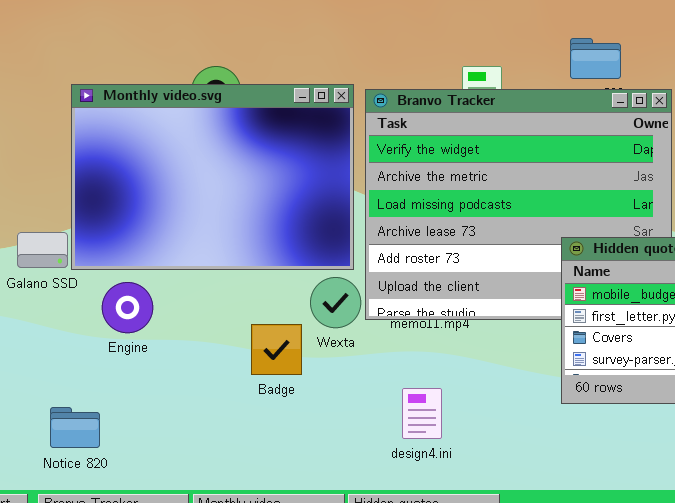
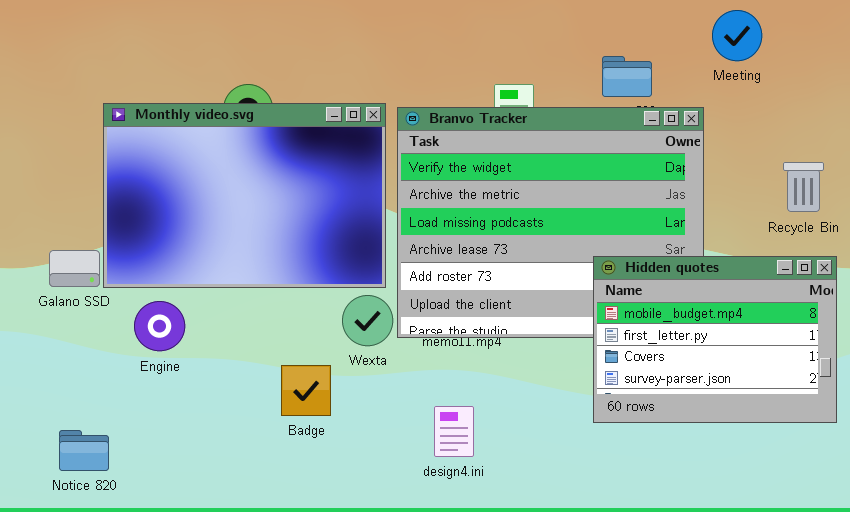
Badge: [251,324,302,375] -> [281,365,331,416], moved
Notice 820: [50,407,100,448] -> [59,430,109,471], moved

